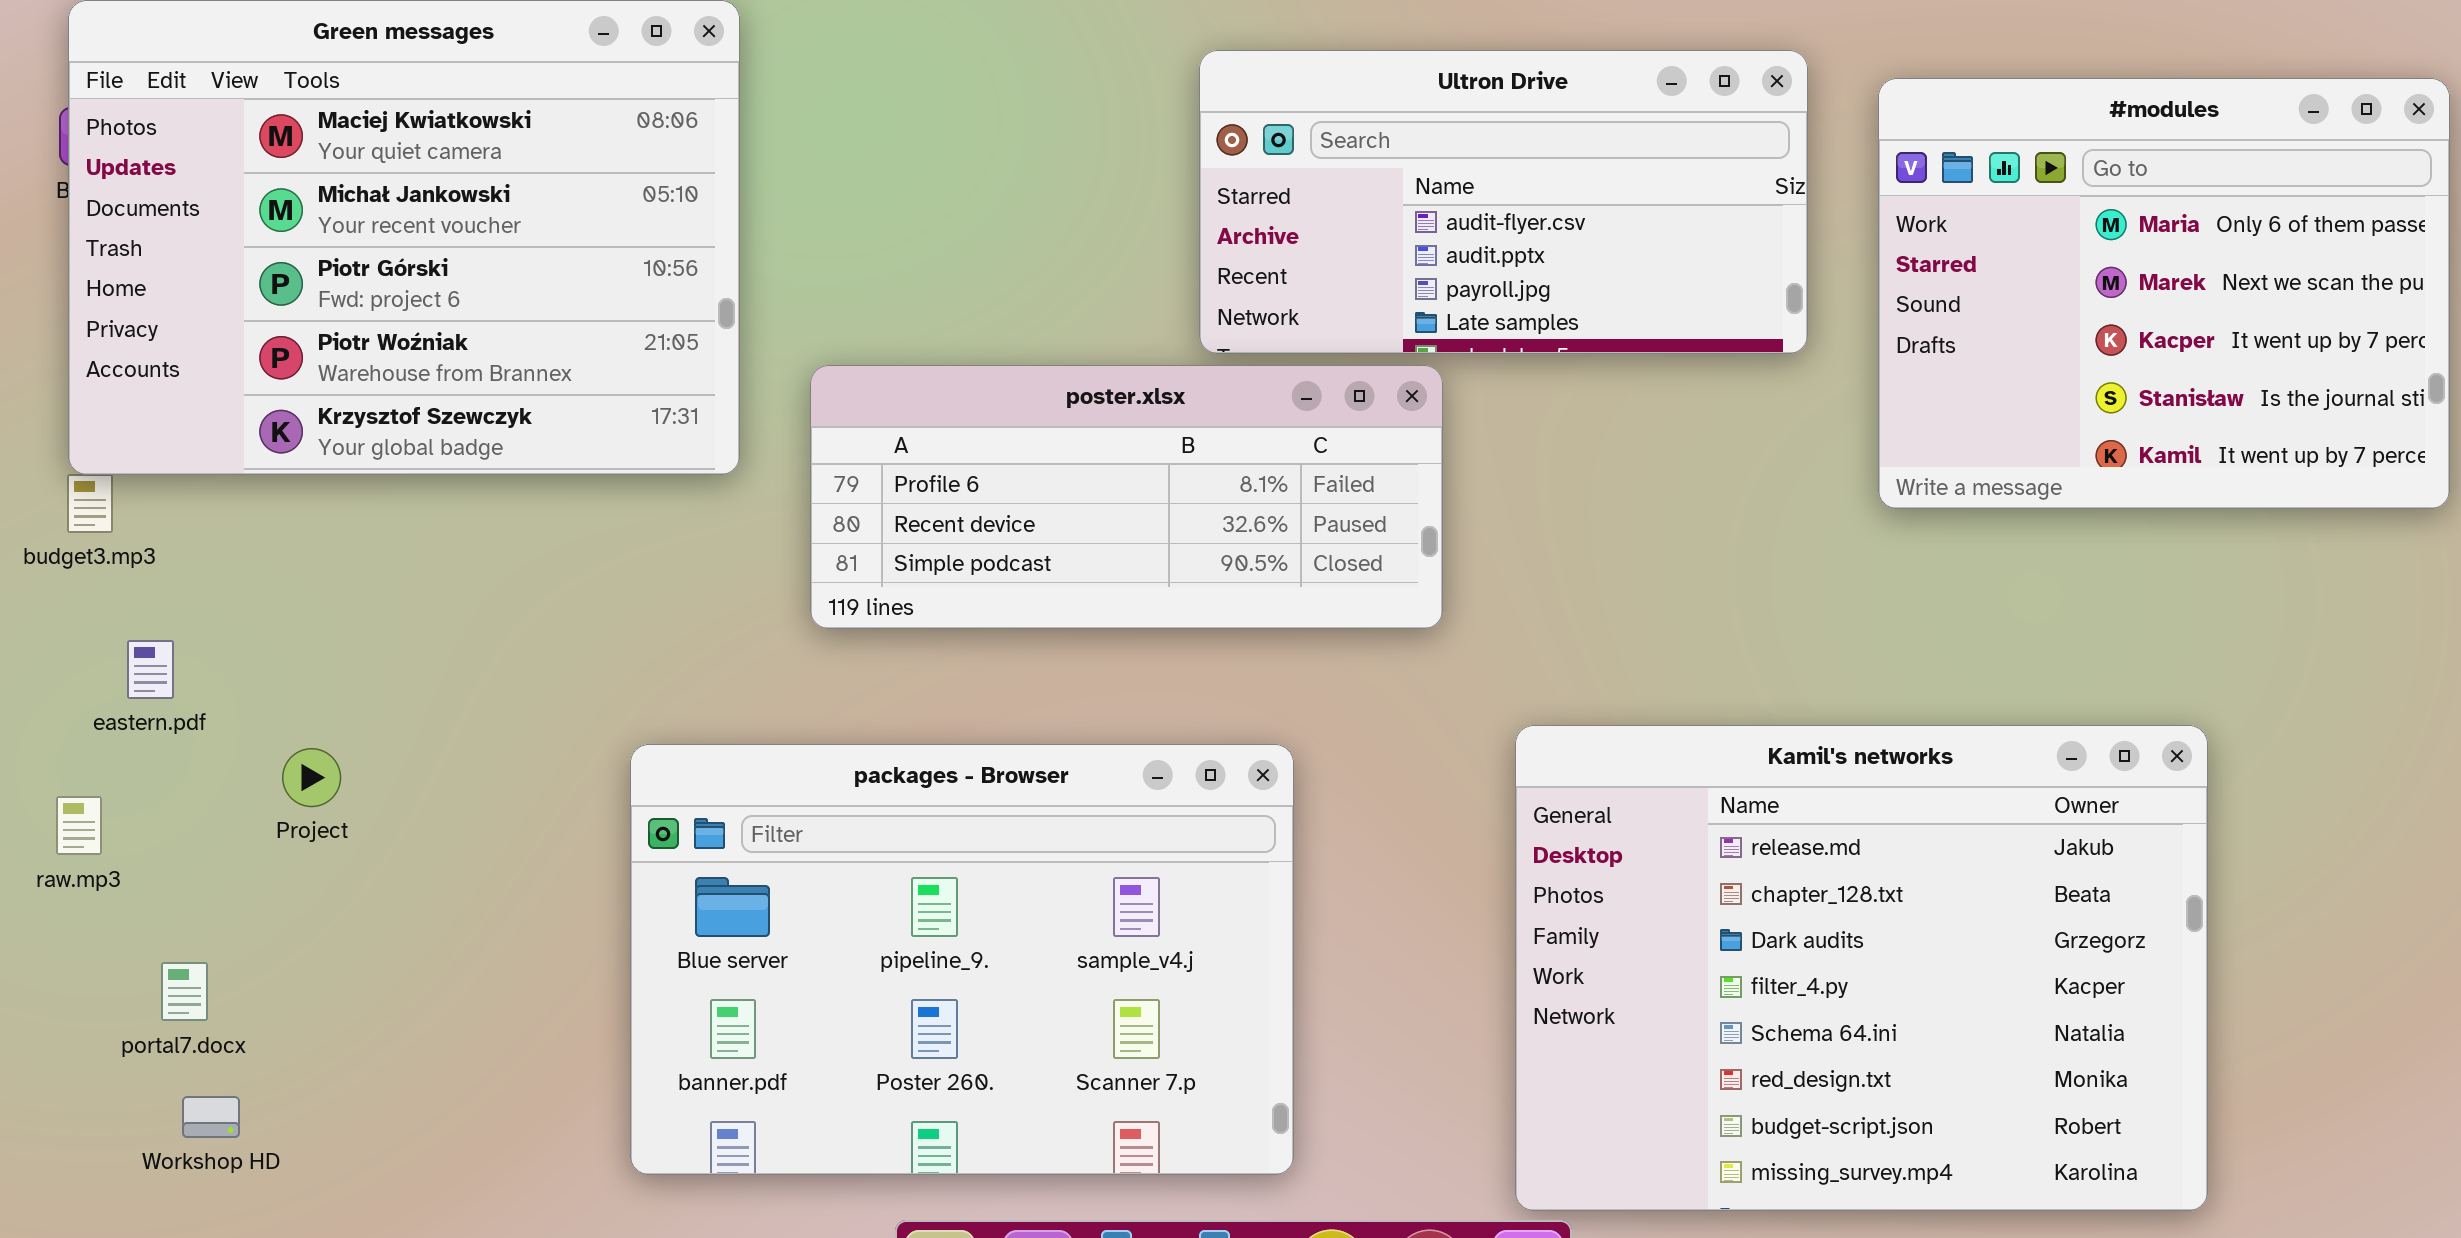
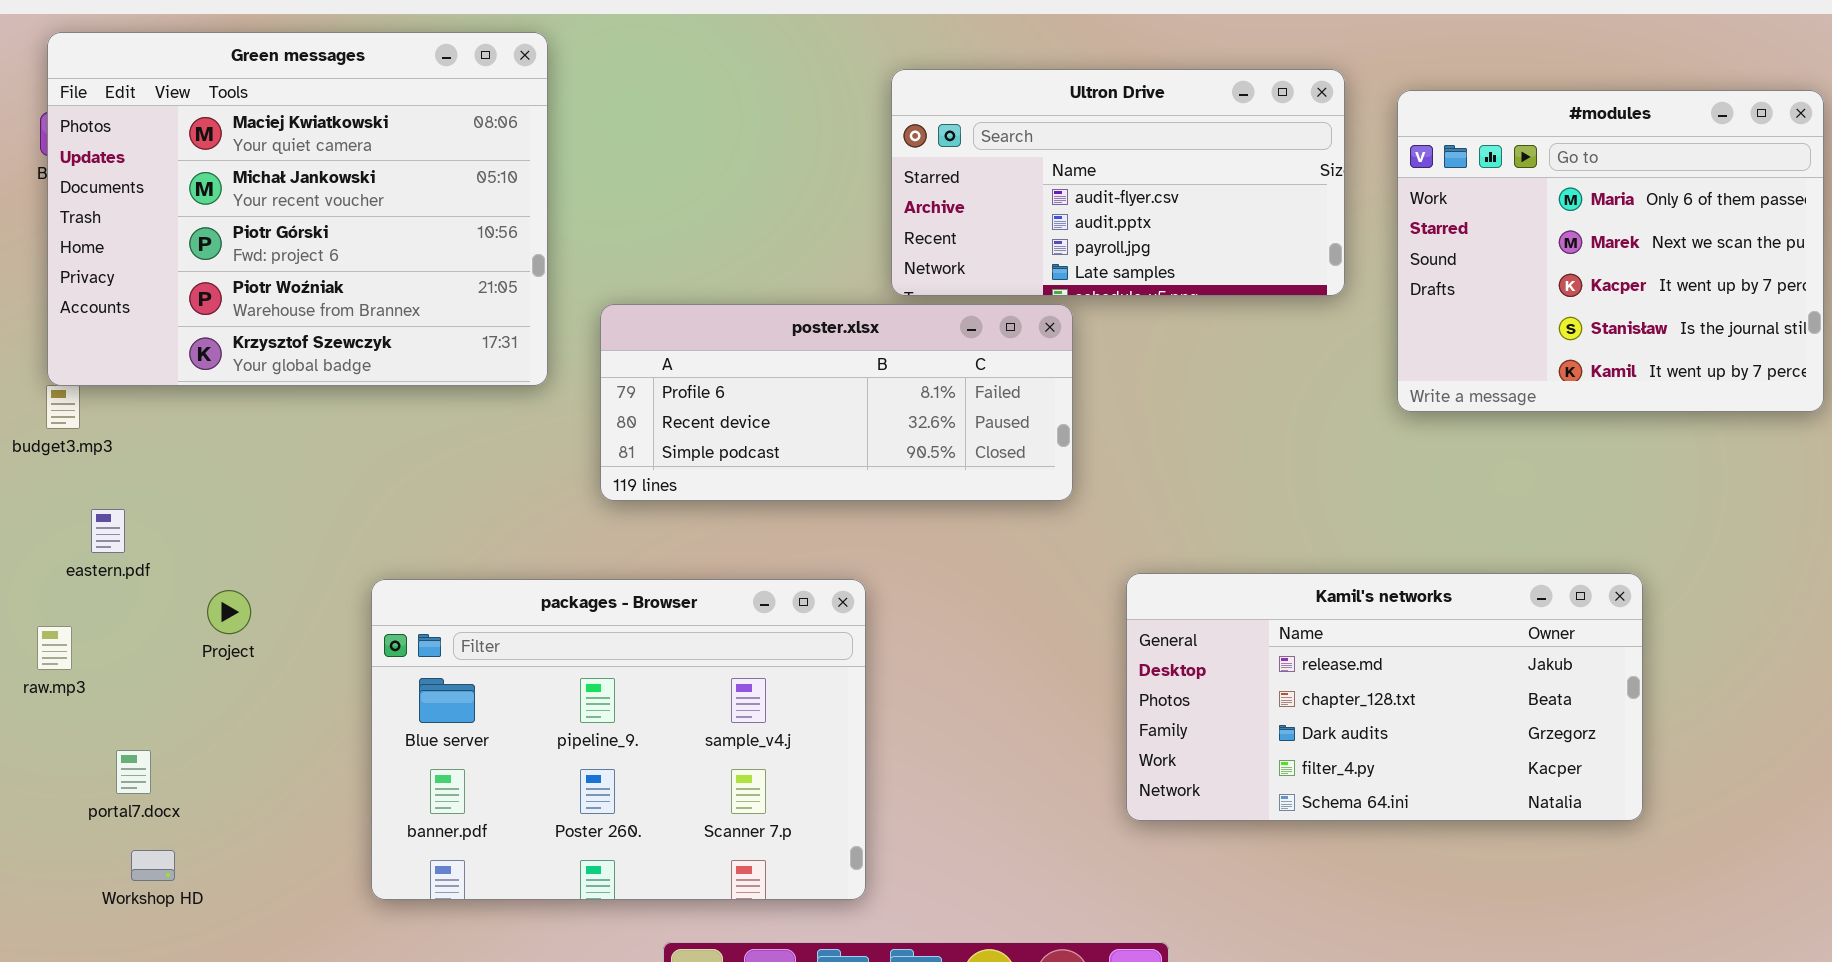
Kamil's networks: [1515,725,2208,1211] -> [1126,573,1643,821], resized
packages - Browser: [630,744,1294,1175] -> [371,579,866,900], moved

